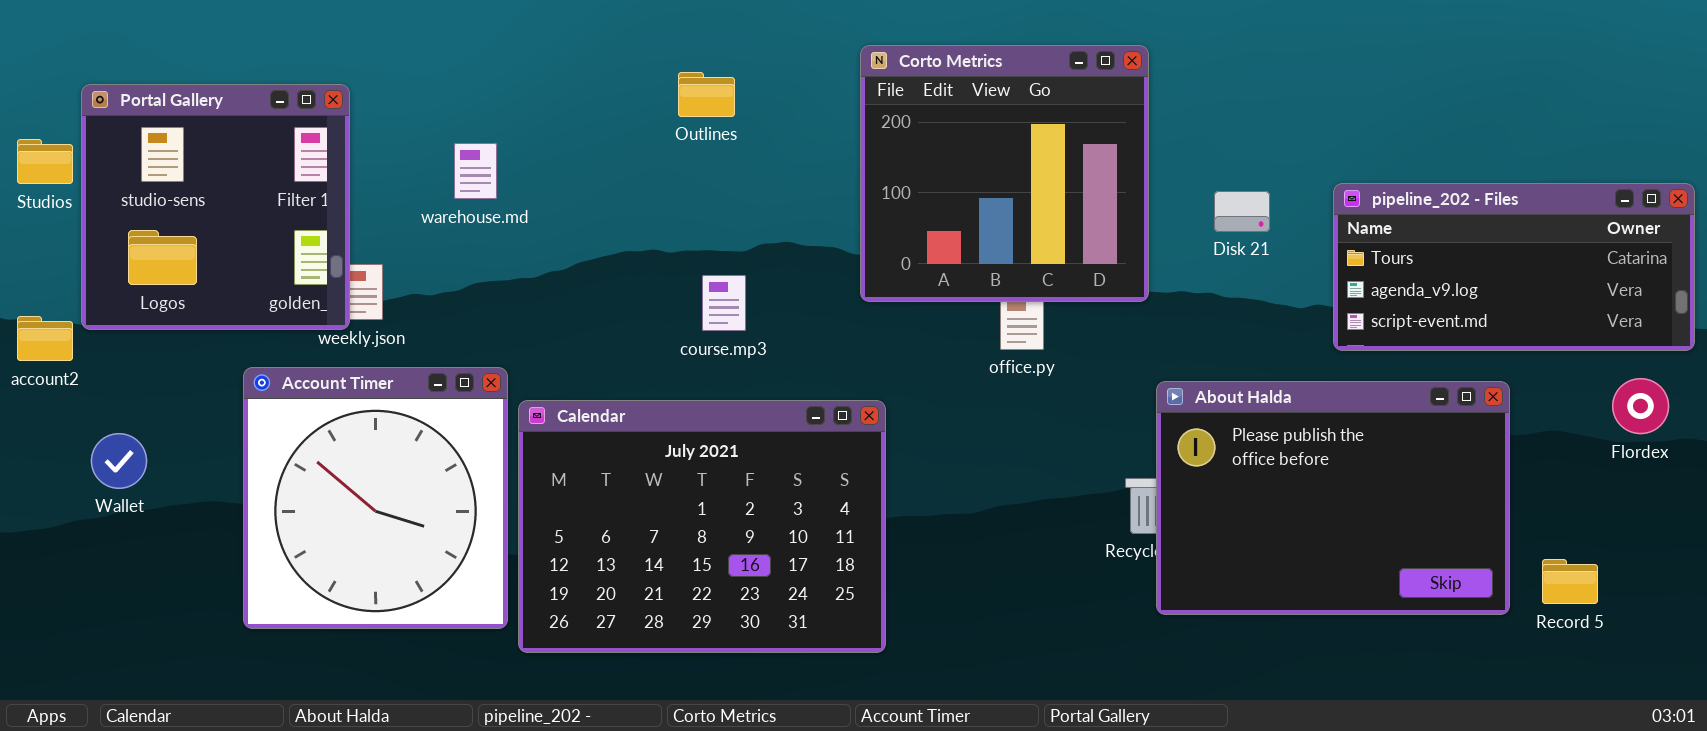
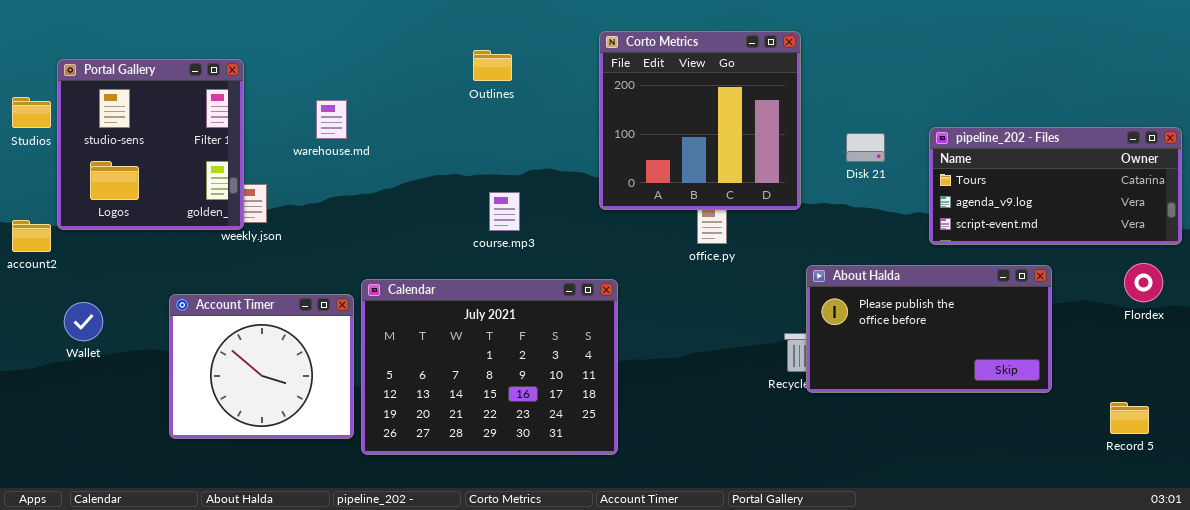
Account Timer: [243,367,508,629] -> [169,294,354,439], resized
About Halda: [1156,381,1510,615] -> [806,265,1052,393], resized
Record 5: [1542,559,1598,604] -> [1110,402,1149,434], moved

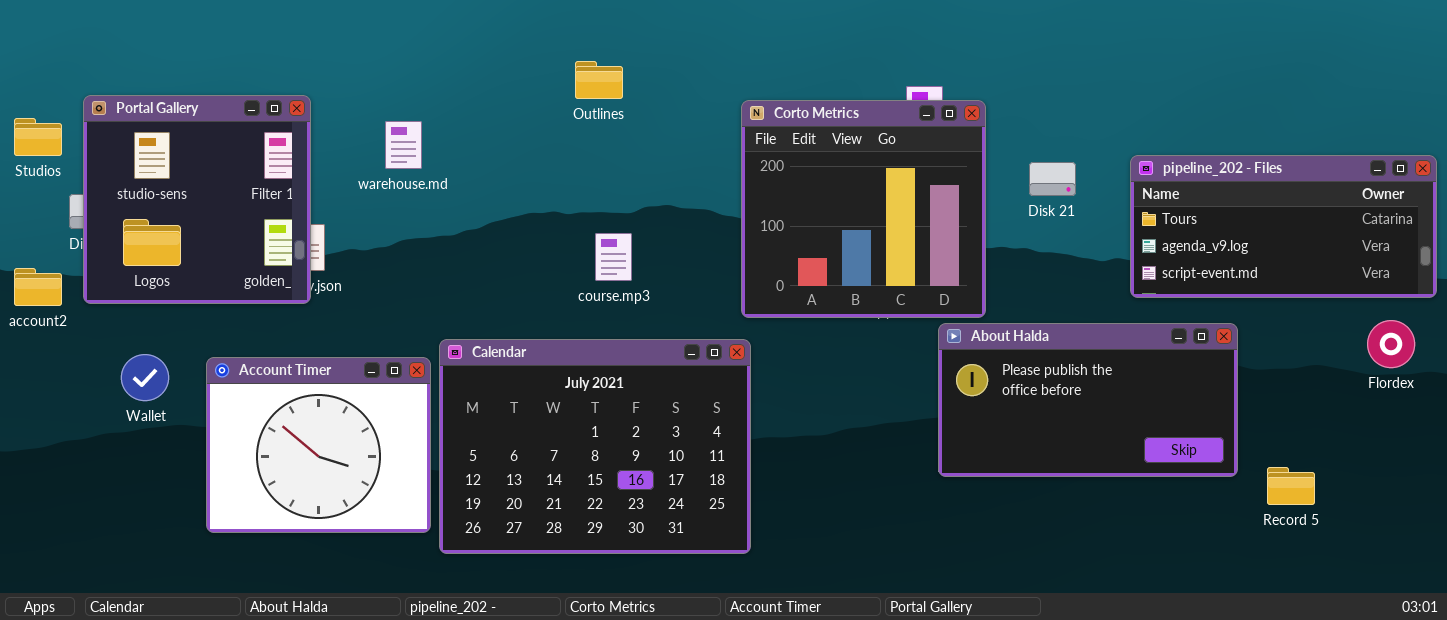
Corto Metrics: [599,31,801,210] -> [741,100,986,318], moved
Portal Gallery: [57,59,244,230] -> [83,95,311,304], moved
About Halda: [806,265,1052,393] -> [938,323,1238,477], moved
Wallet: [64,302,103,341] -> [121,354,169,401], moved
Record 5: [1110,402,1149,434] -> [1267,467,1315,505], moved

